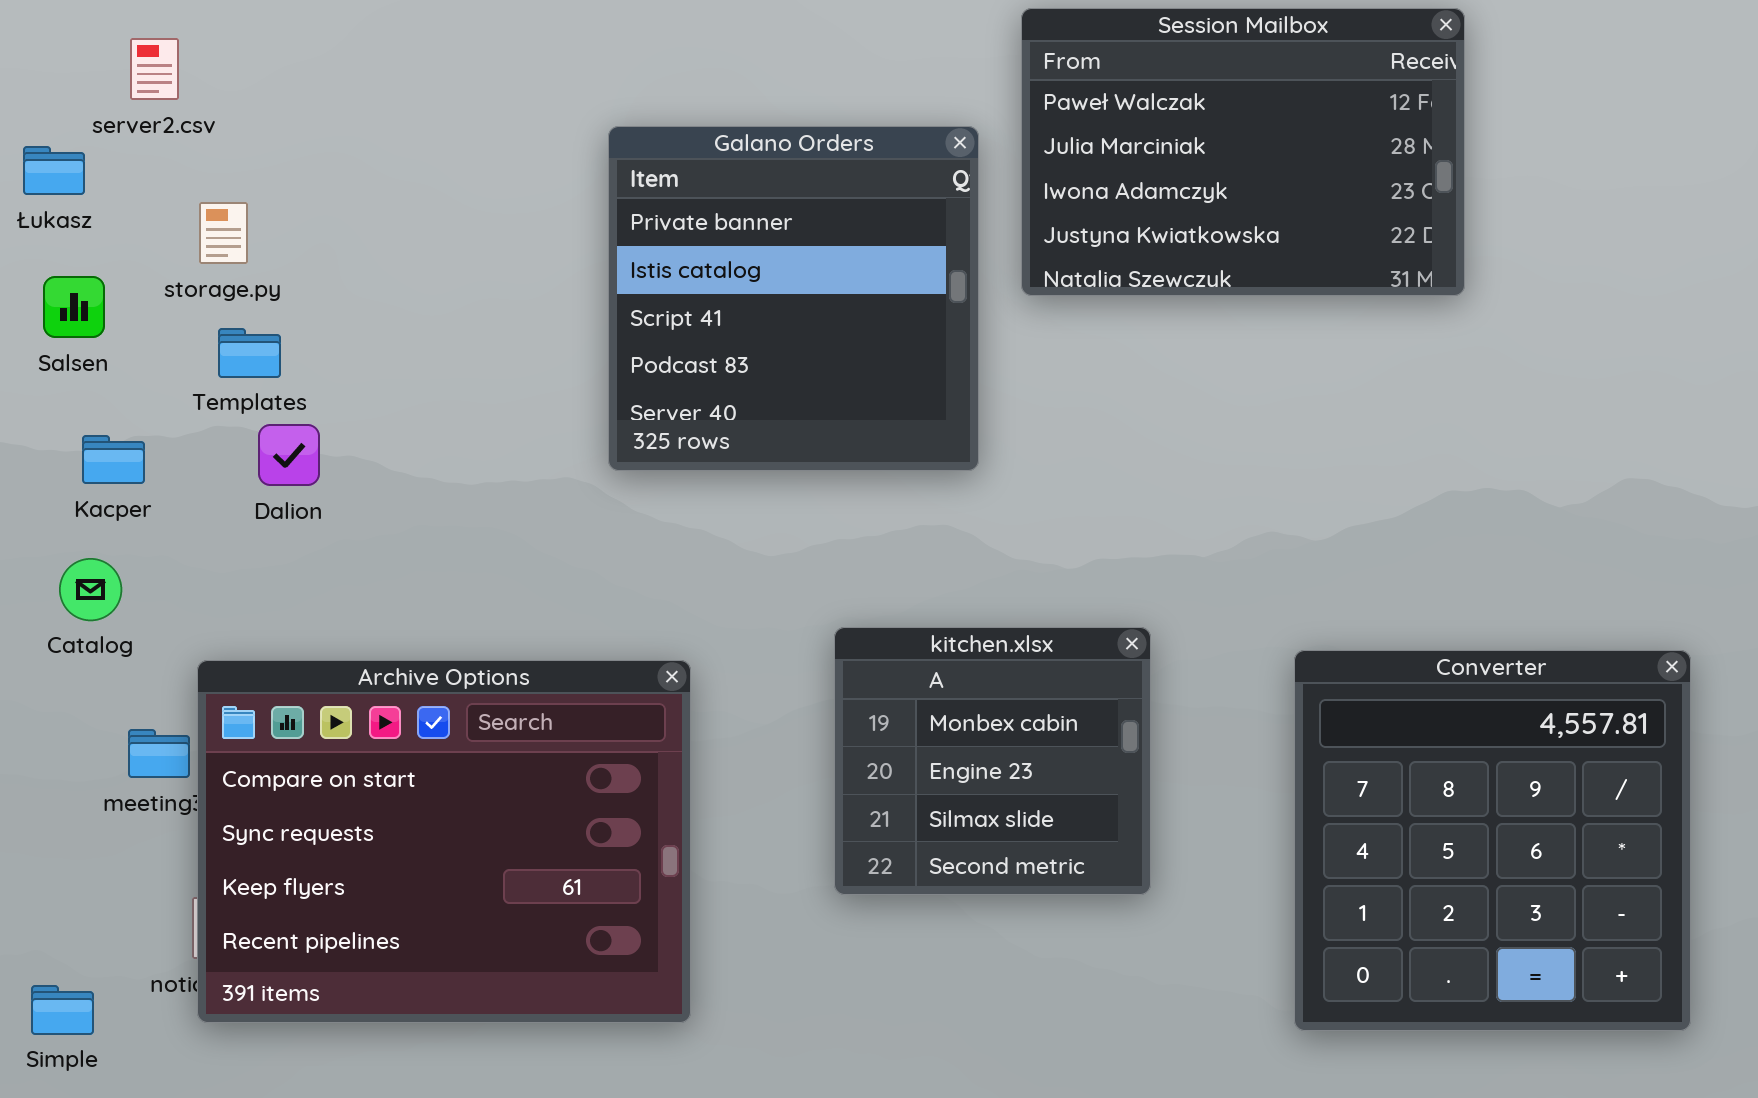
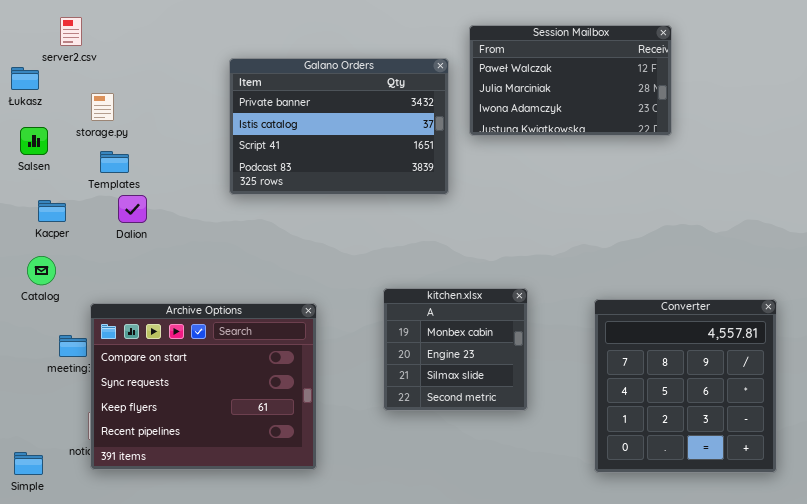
Session Mailbox: [1021,8,1465,296] -> [469,25,672,136], resized
Galano Orders: [608,126,979,471] -> [229,58,449,195], resized

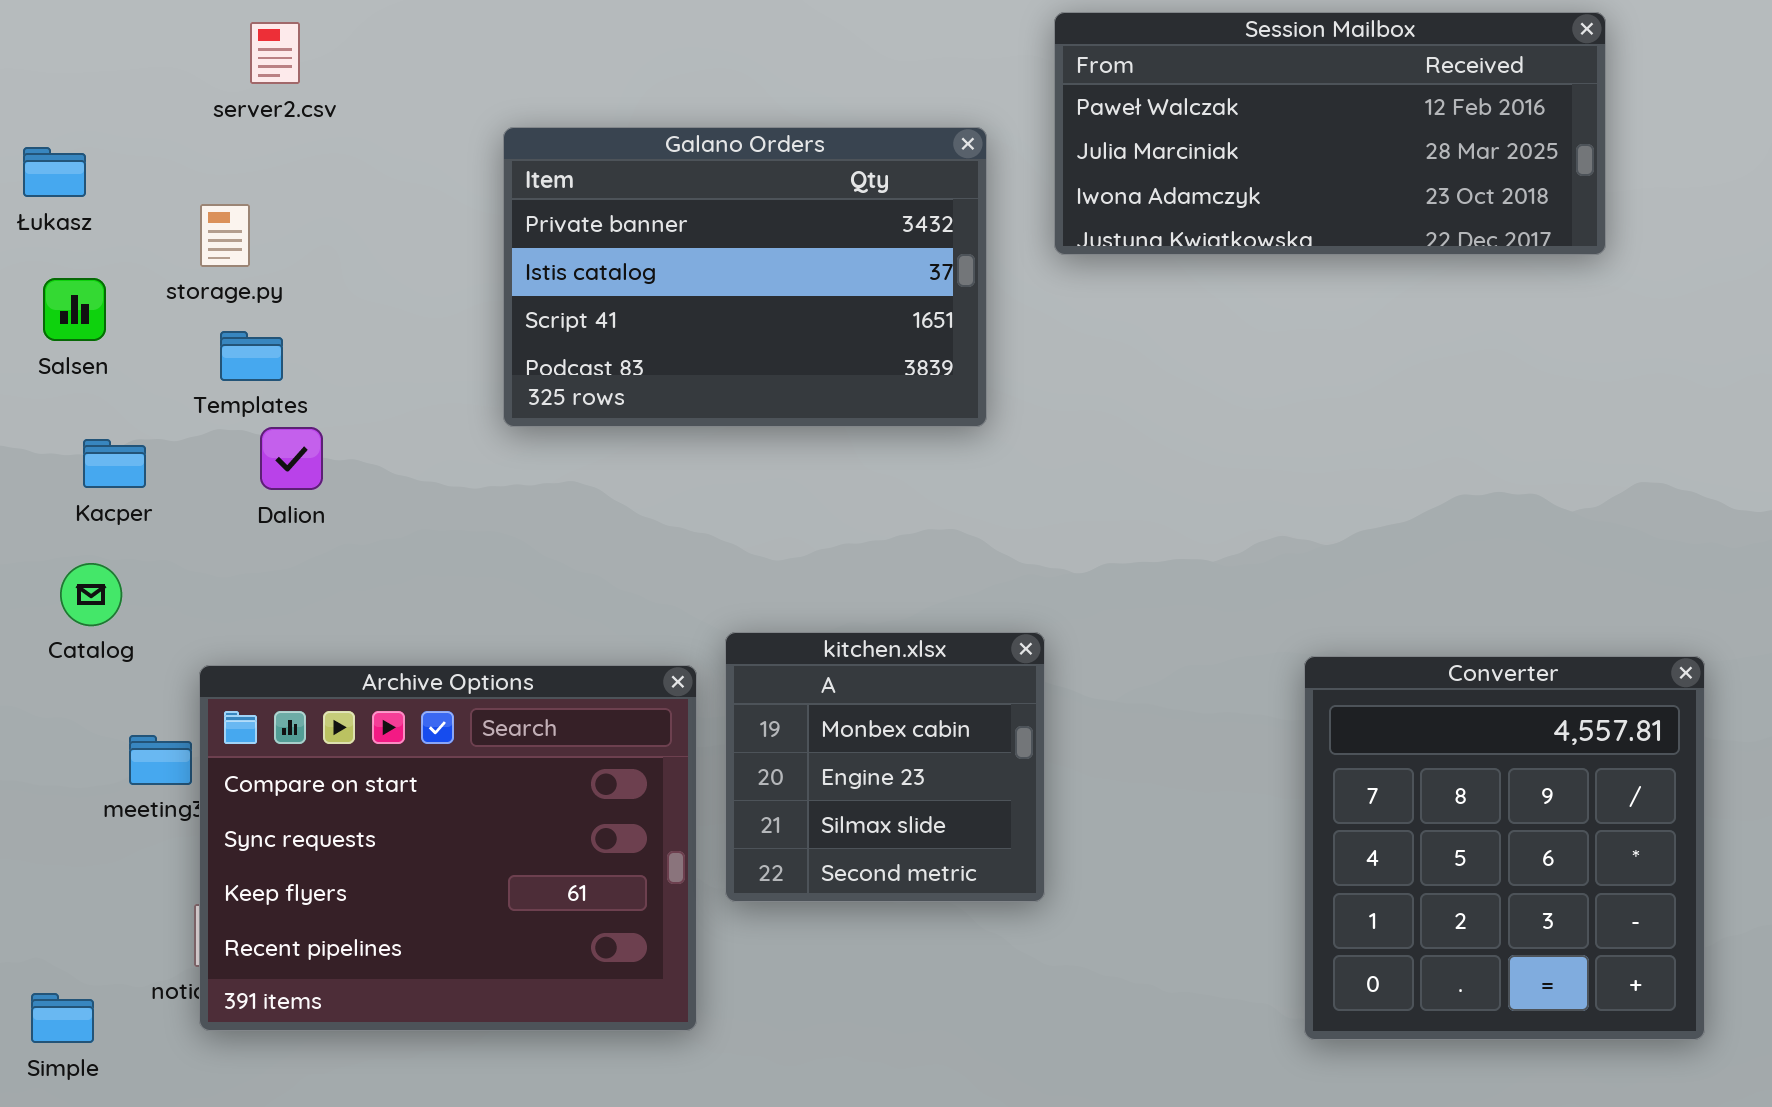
server2.csv: [60,17,82,46] -> [250,22,300,84], moved
Session Mailbox: [469,25,672,136] -> [1054,12,1606,255], moved, resized
kitchen.xlsx: [383,288,528,411] -> [725,632,1045,902], moved

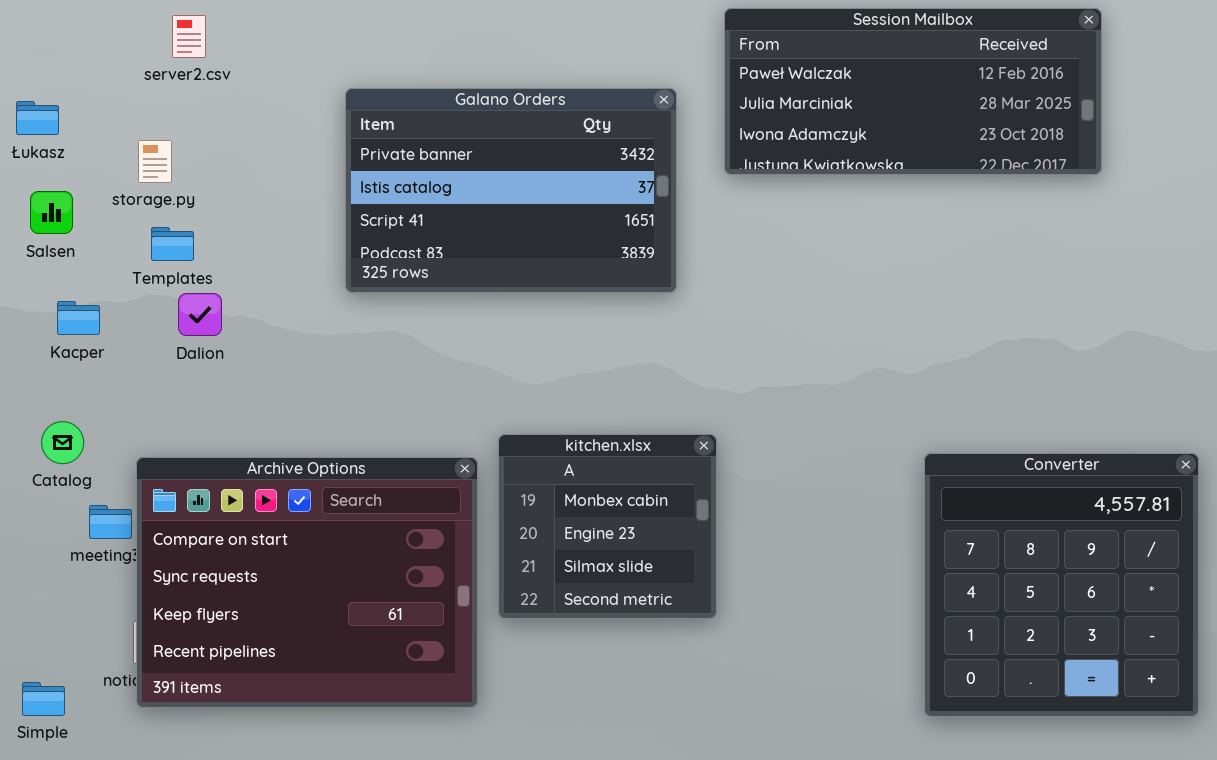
Catalog: [60,563,122,626] -> [41,421,84,464], moved
Converter: [1304,656,1705,1040] -> [924,453,1199,717], moved

